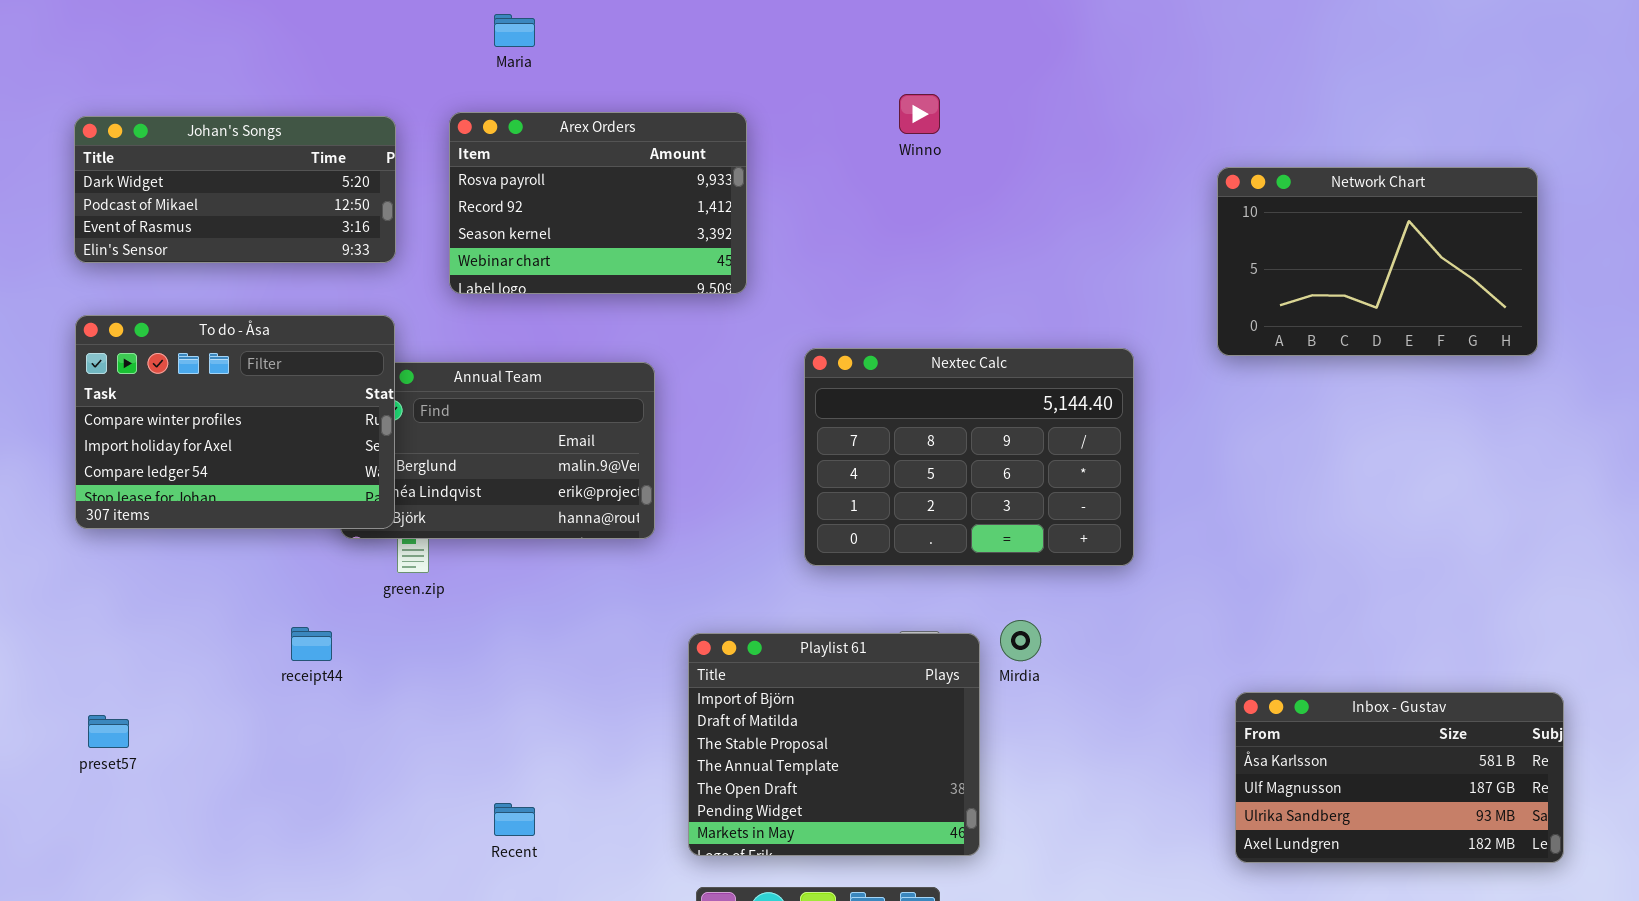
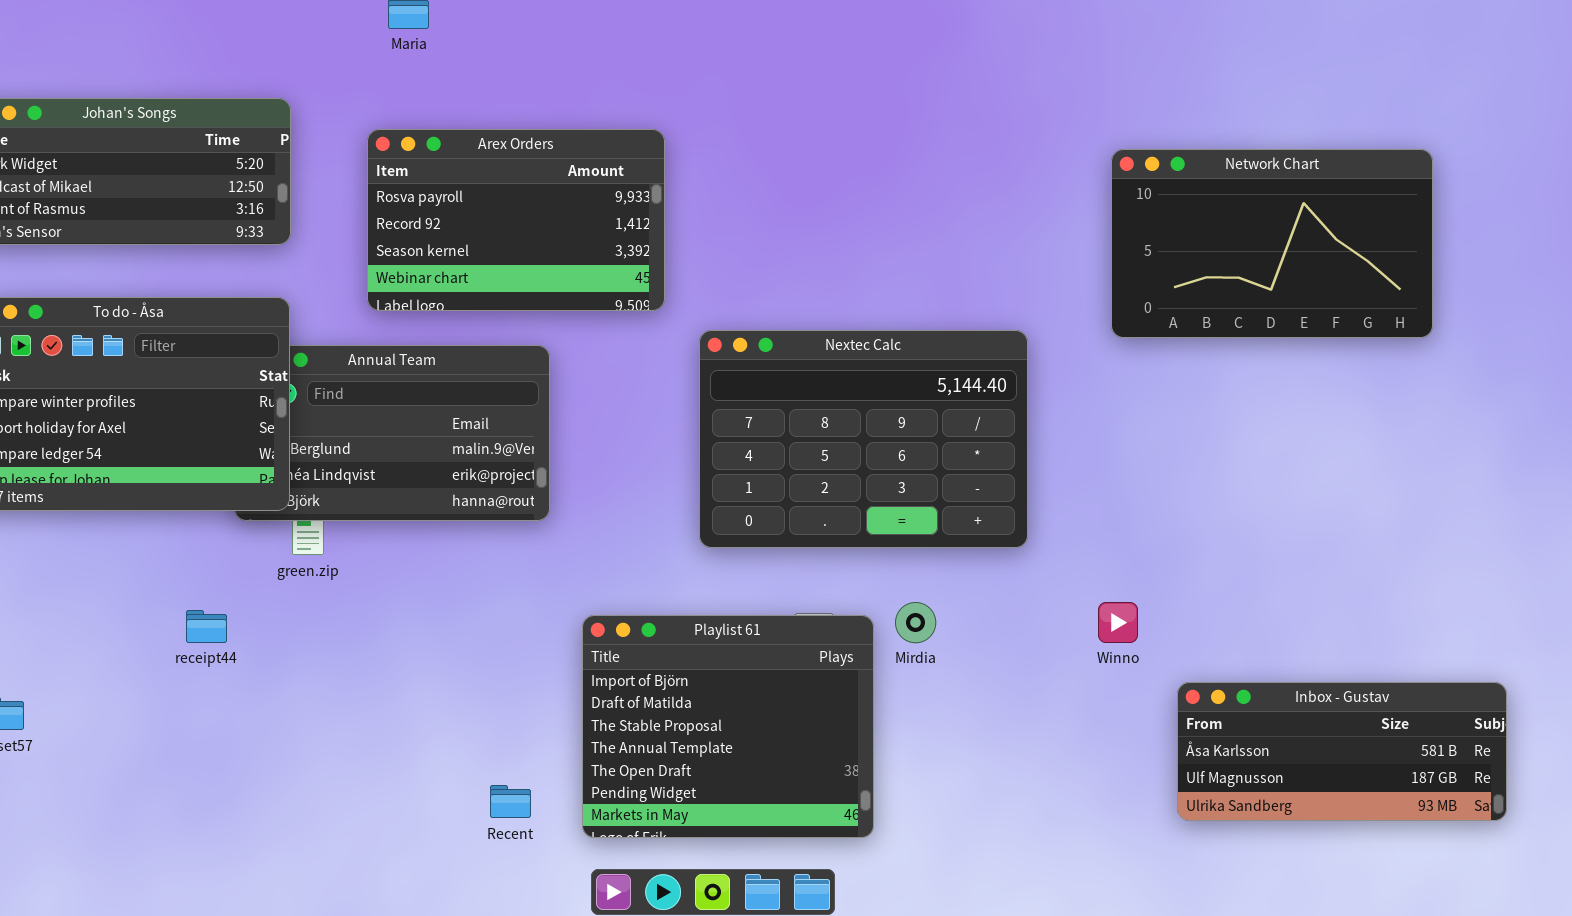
Winno: [899,94,940,134] -> [1098,602,1138,643], moved
Arex Orders: [449,112,747,294] -> [367,129,665,311], moved
Inbox - Gustav: [1235,692,1564,863] -> [1177,682,1507,821], moved, resized
Recent: [494,803,535,836] -> [490,785,531,818], moved

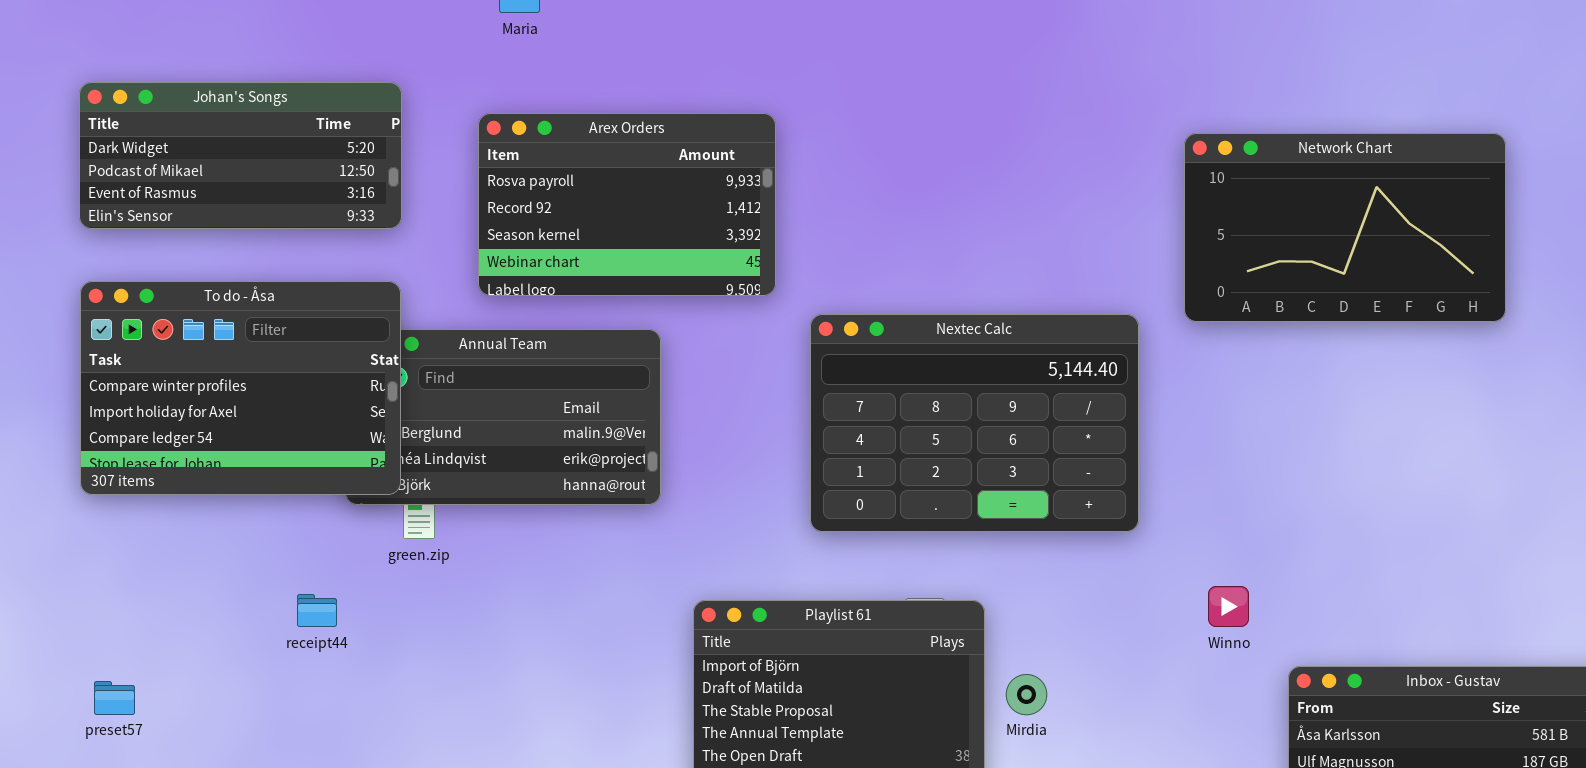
Network Chart: [1111,149,1433,338] -> [1184,133,1506,322], moved
Mirdia: [895,602,936,643] -> [1006,674,1047,715], moved

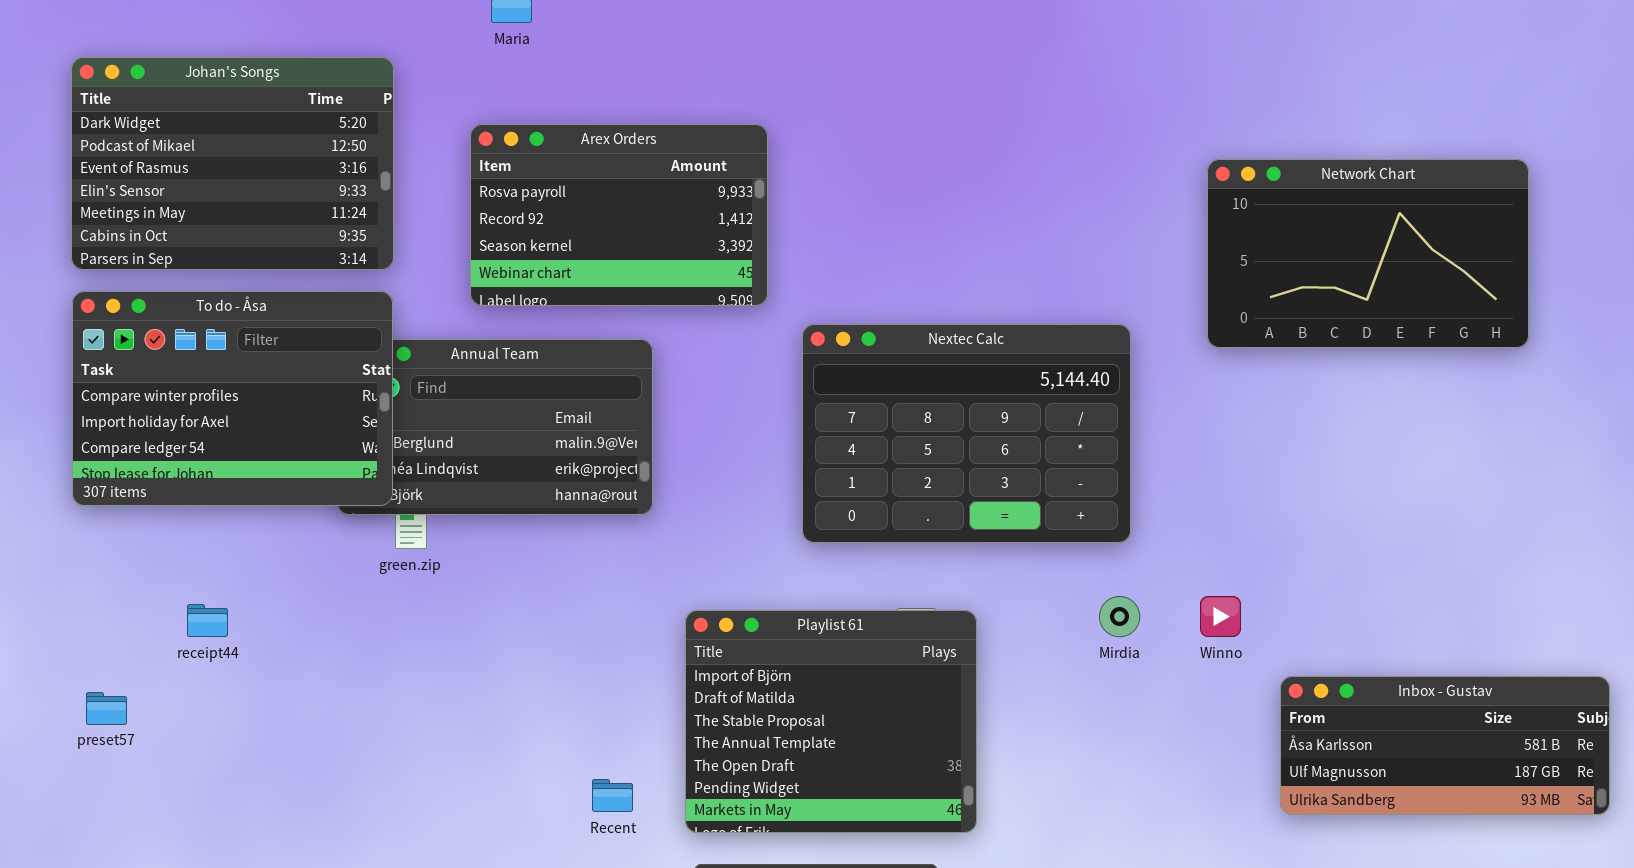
Johan's Songs: [79,82,402,229] -> [71,57,394,270], moved, resized
Network Chart: [1184,133,1506,322] -> [1207,159,1529,348], moved
receipt44: [297,594,337,627] -> [187,604,228,637], moved
Mirdia: [1006,674,1047,715] -> [1099,596,1140,637], moved

